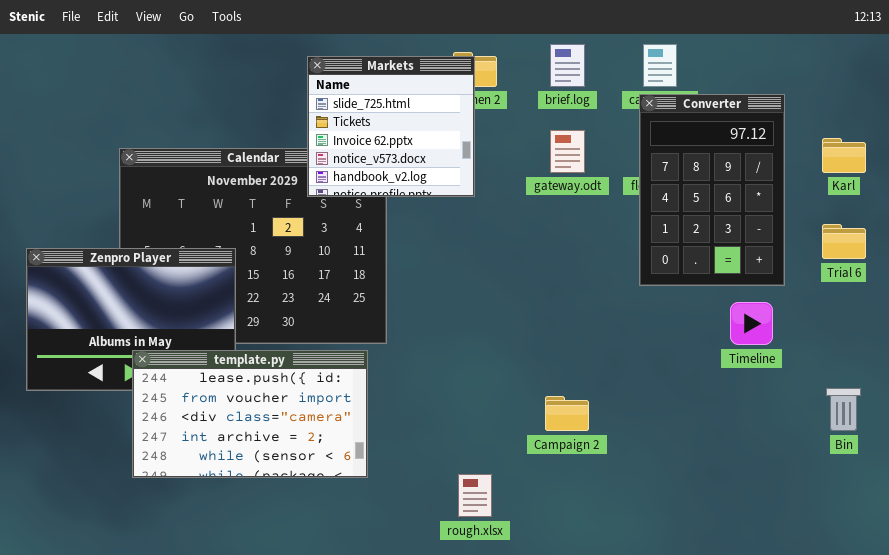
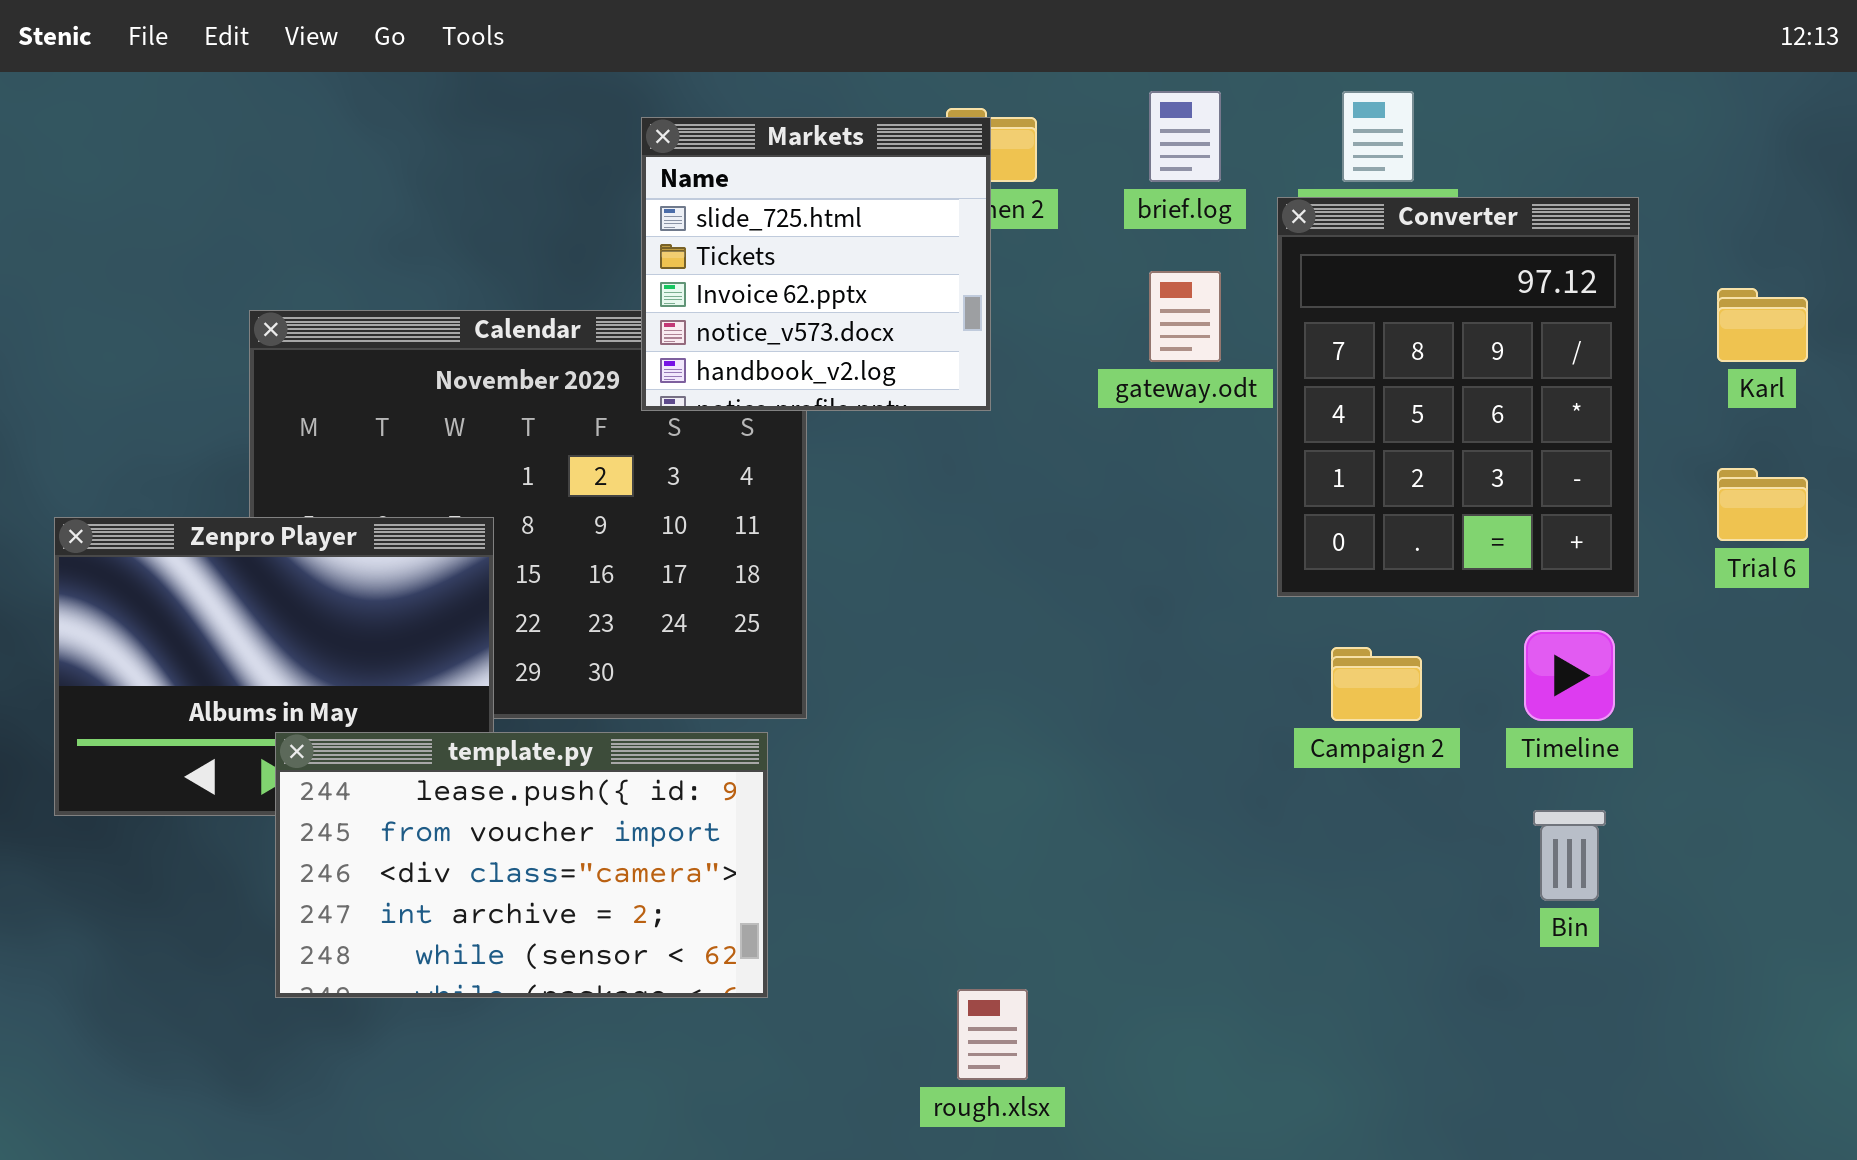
Converter: [639,94,785,286] -> [1277,197,1639,597], resized
Bin: [826,388,861,431] -> [1533,810,1606,901], moved
Campaign 2: [545,396,589,431] -> [1331,647,1422,721], moved

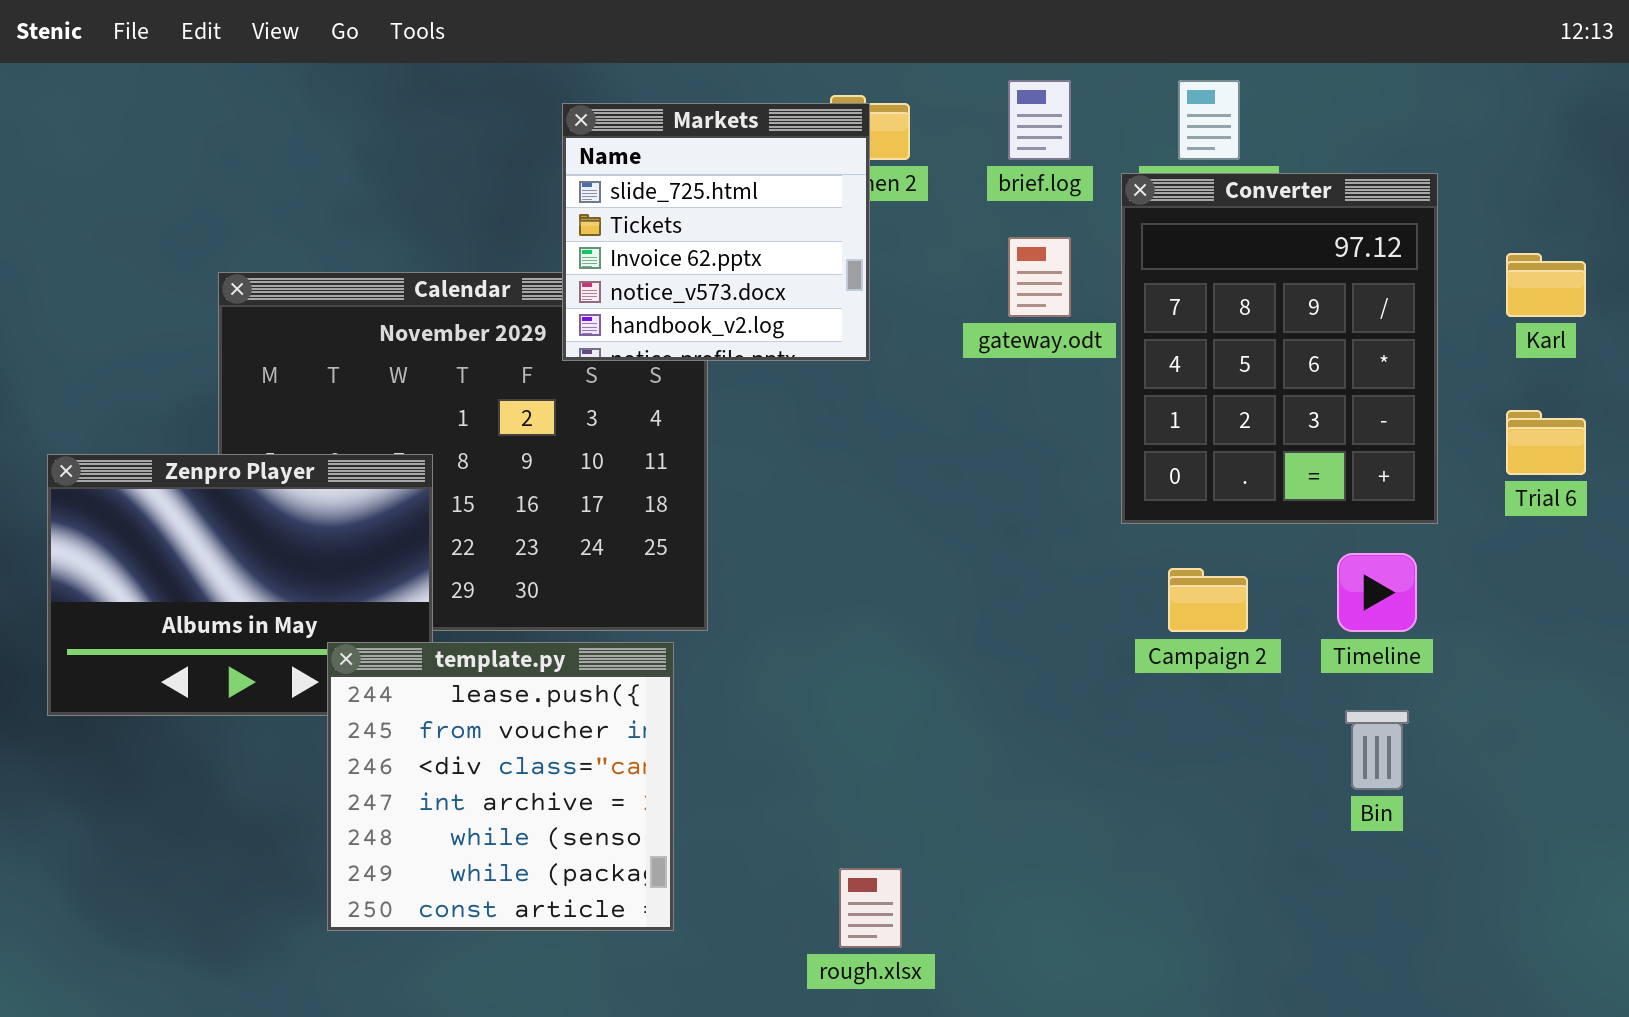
template.py: [275,732,768,998] -> [327,642,674,931], resized

